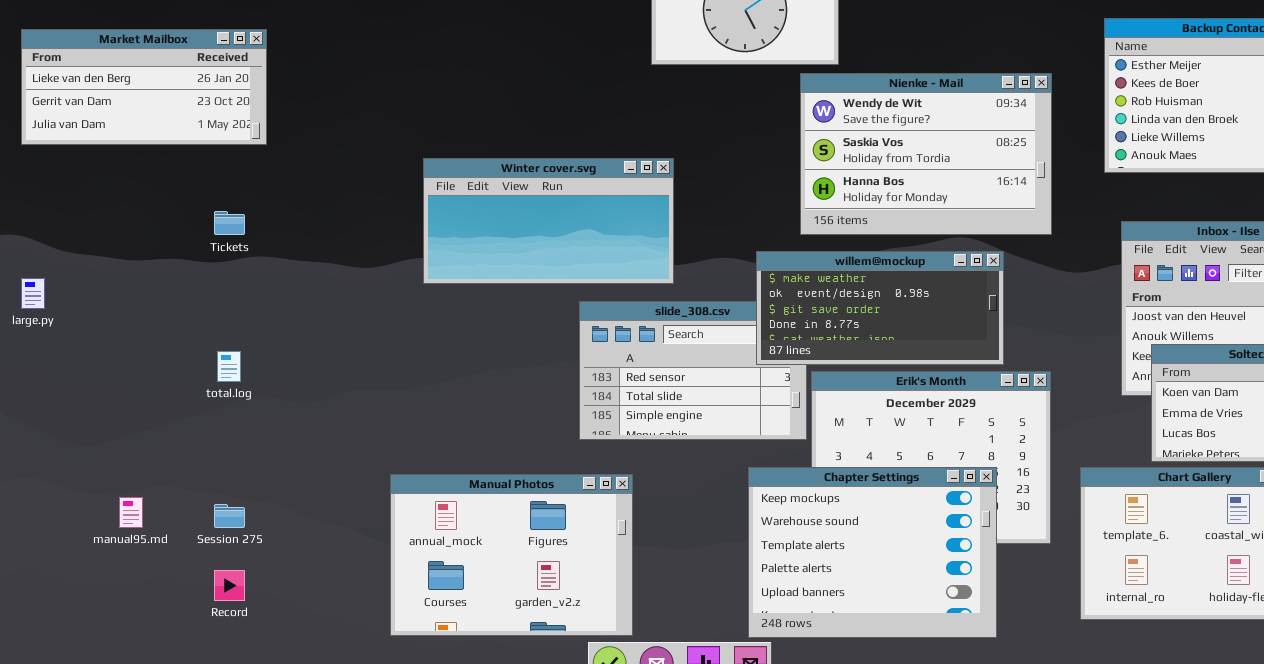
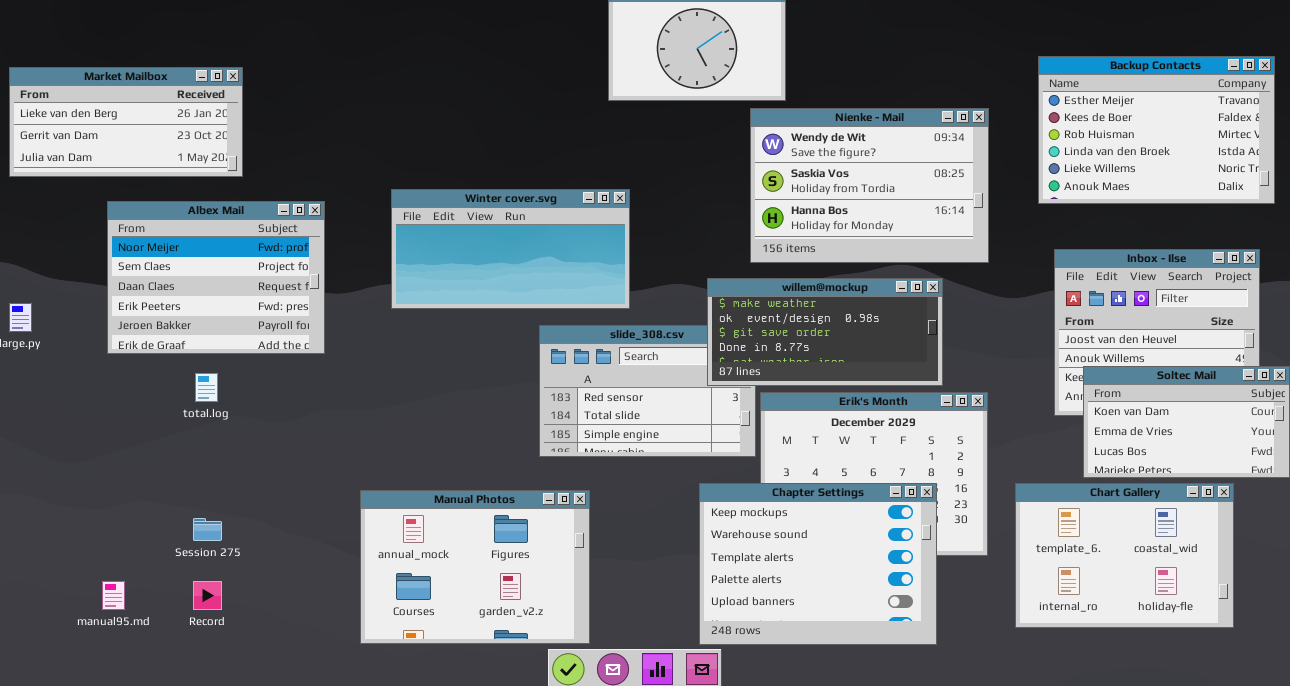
Albex Mail: none -> [107,201,325,354], opened
manual95.md: [119,497,143,528] -> [102,581,125,610], moved

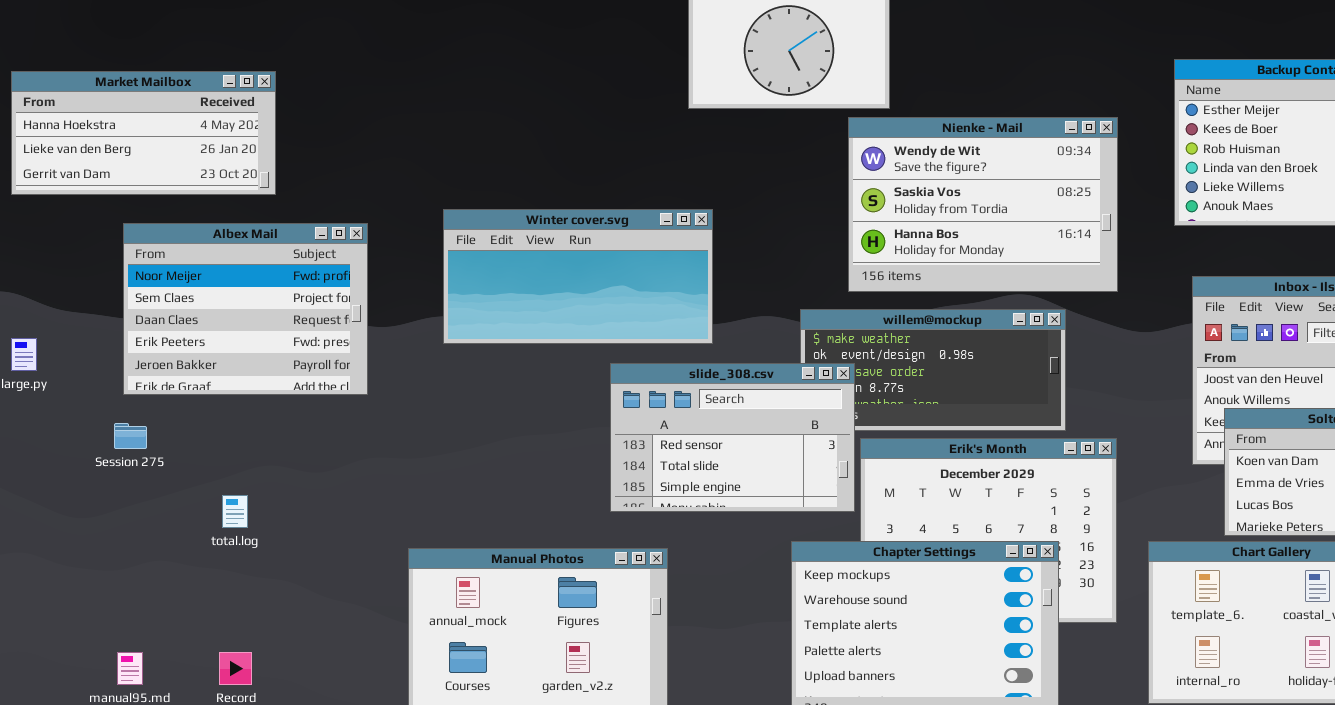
Market Mailbox: [9,67,243,177] -> [11,71,276,195], scrolled up 1 row
slide_308.csv: [539,325,756,457] -> [610,363,855,512], raised
total.log: [195,373,218,402] -> [222,495,248,528], moved
Session 275: [193,518,222,541] -> [114,423,147,449], moved

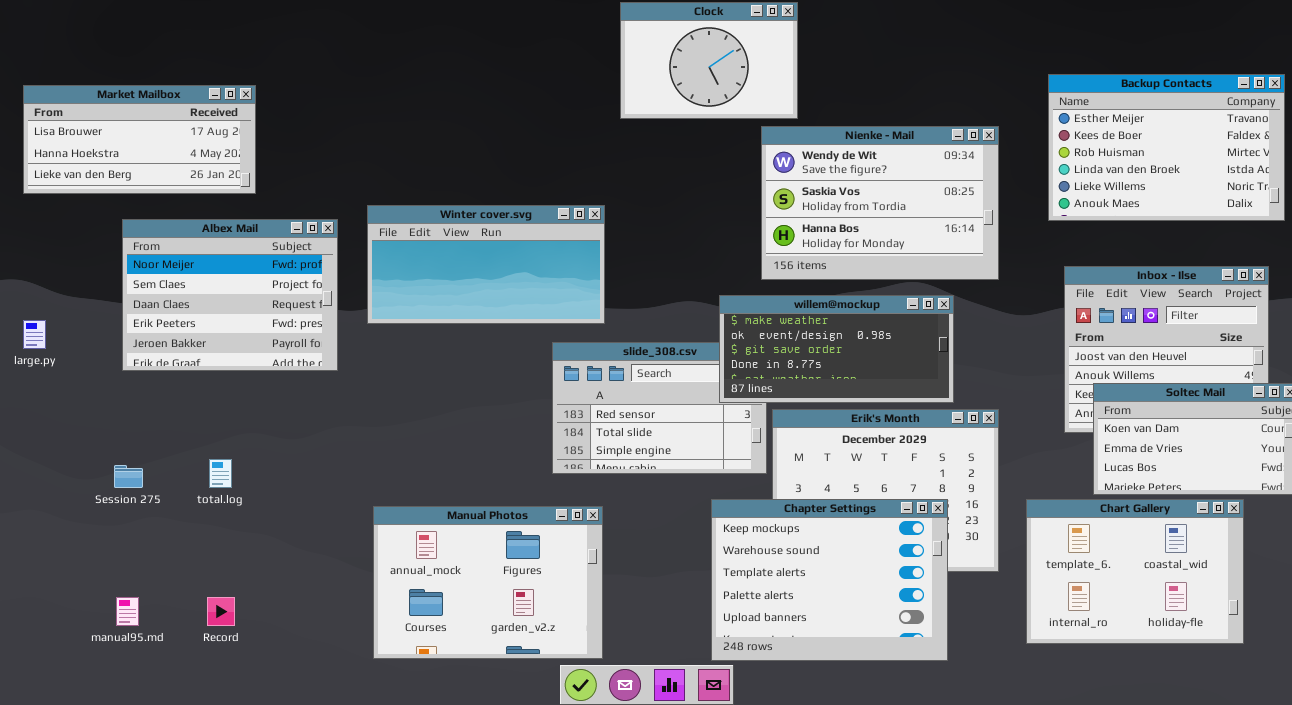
Market Mailbox: [11,71,276,195] -> [23,85,256,194], scrolled up 1 row
Winter cover.svg: [443,209,713,344] -> [367,205,605,324], moved
willem@mockup: [800,309,1066,431] -> [719,295,954,403], raised
Session 275: [114,423,147,449] -> [114,465,143,488], moved

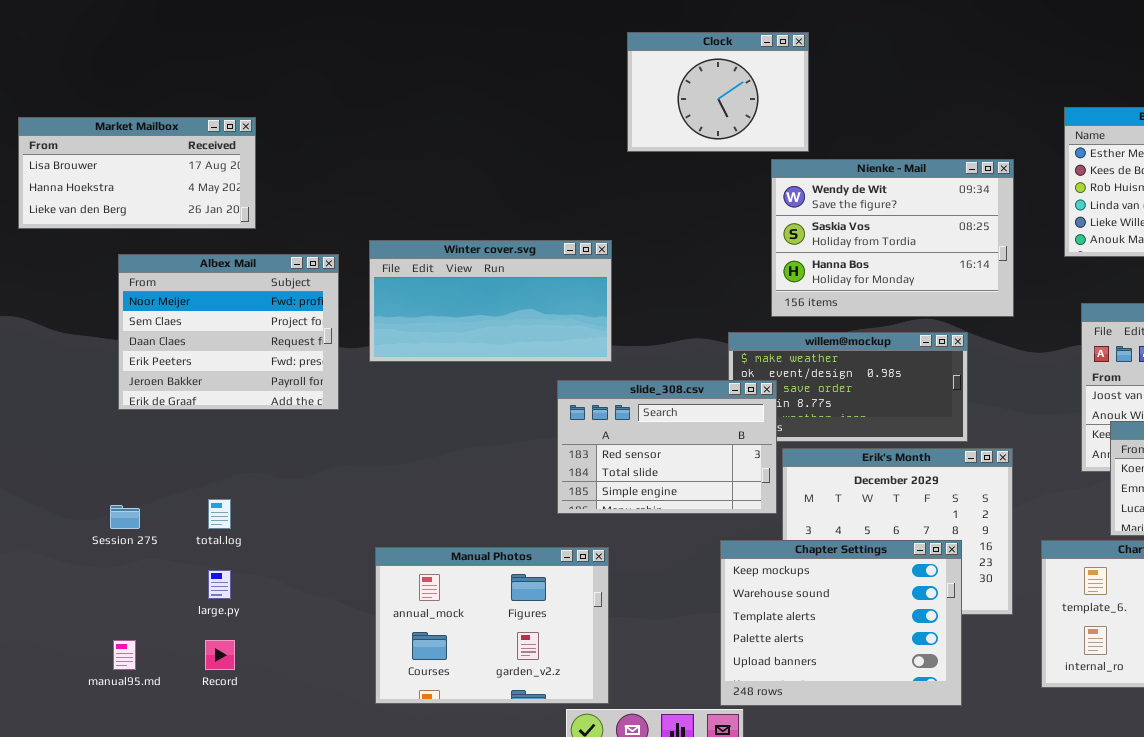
large.py: [23,320,46,349] -> [208,570,231,599], moved
slide_308.csv: [552,342,767,474] -> [557,380,777,514], raised

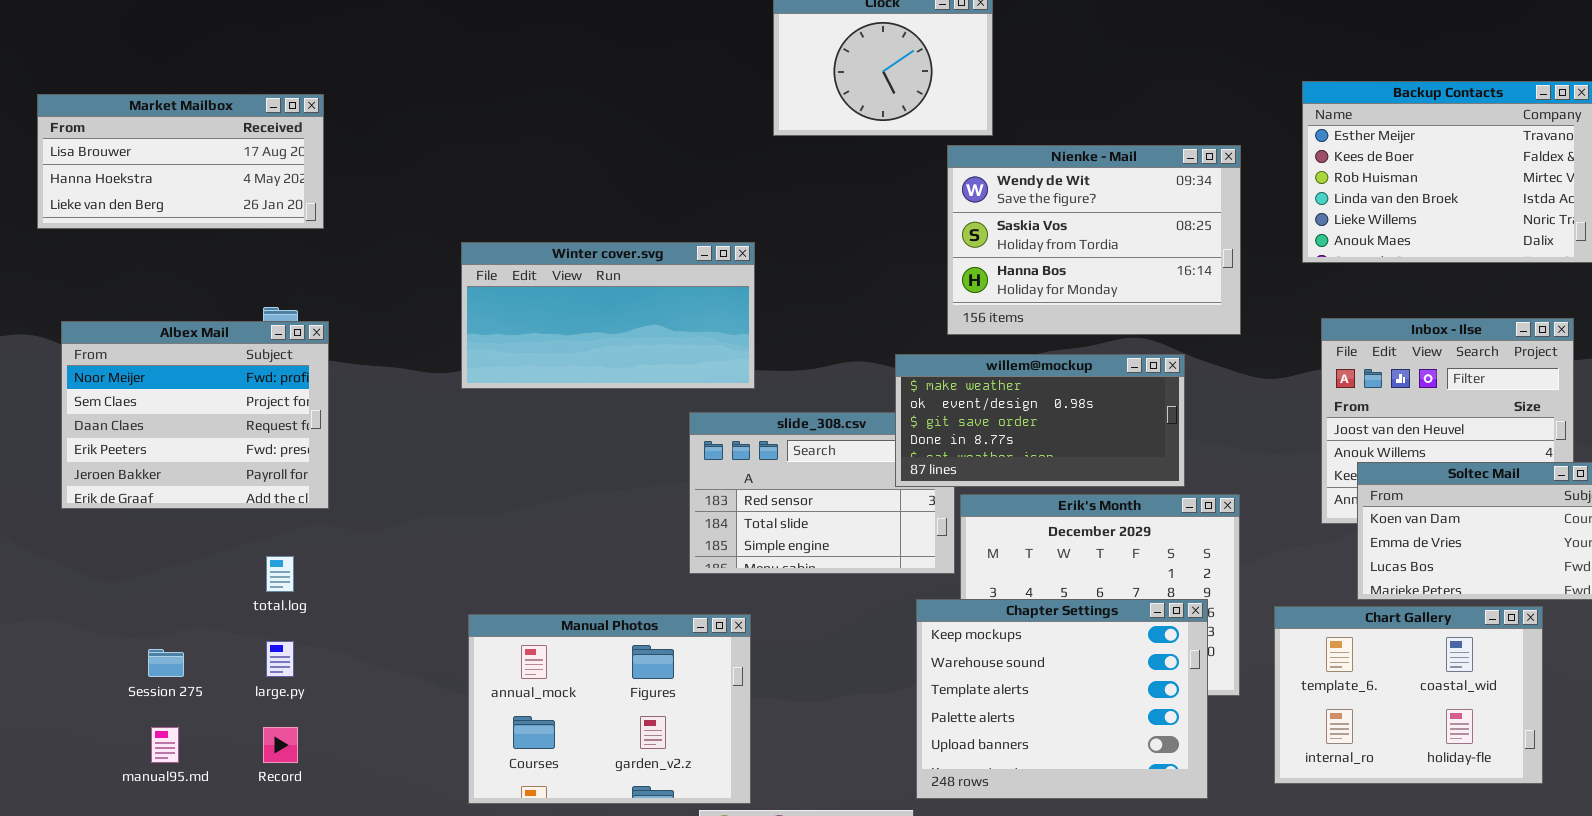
Albex Mail: [118,254,339,410] -> [61,321,329,509], moved
willem@mockup: [728,332,968,442] -> [895,354,1185,487], raised
Session 275: [110,505,140,529] -> [148,649,184,677], moved
Chapter Settings: [720,540,962,706] -> [916,599,1208,799], moved

